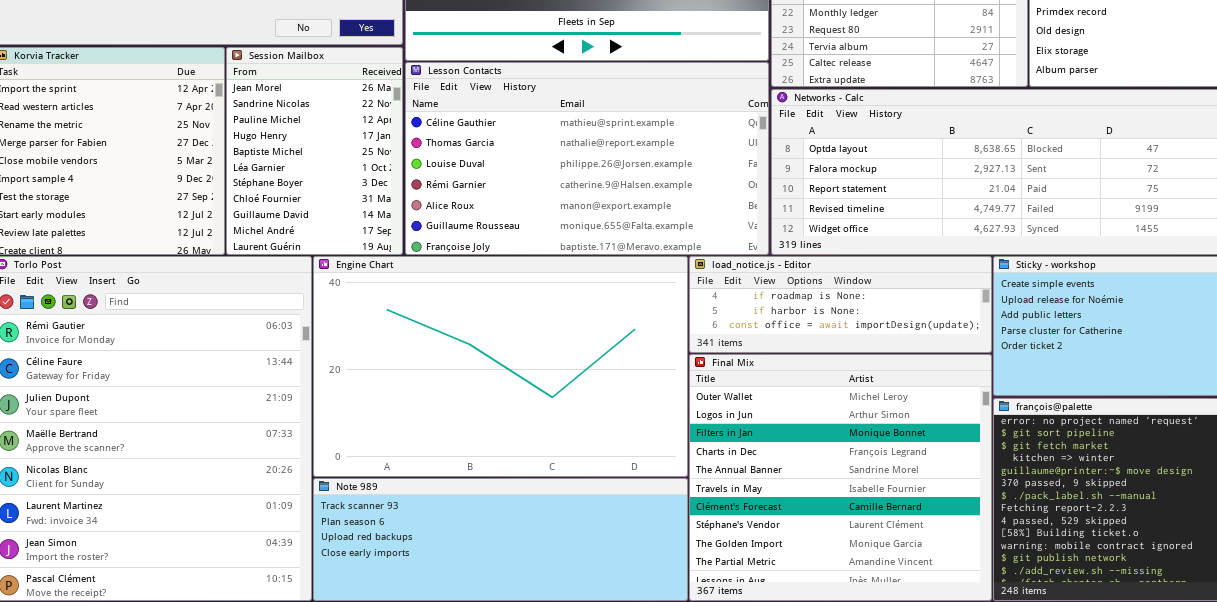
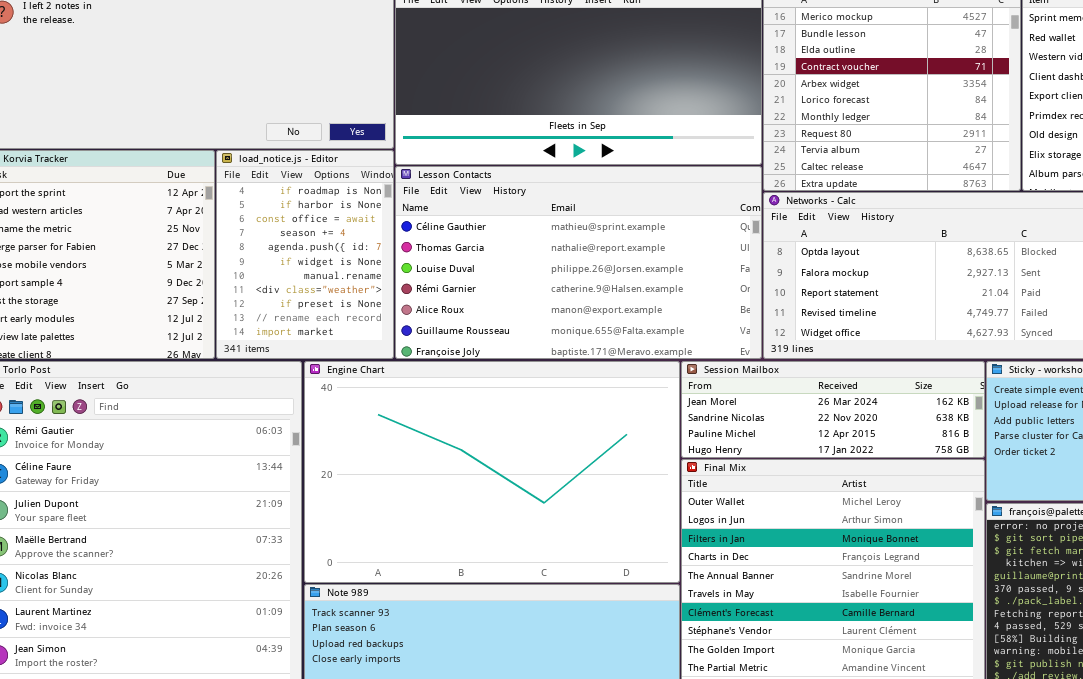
Session Mailbox: [226,47,403,255] -> [681,361,985,458], moved, resized
load_notice.js - Editor: [689,256,992,353] -> [216,150,394,359], moved, resized

